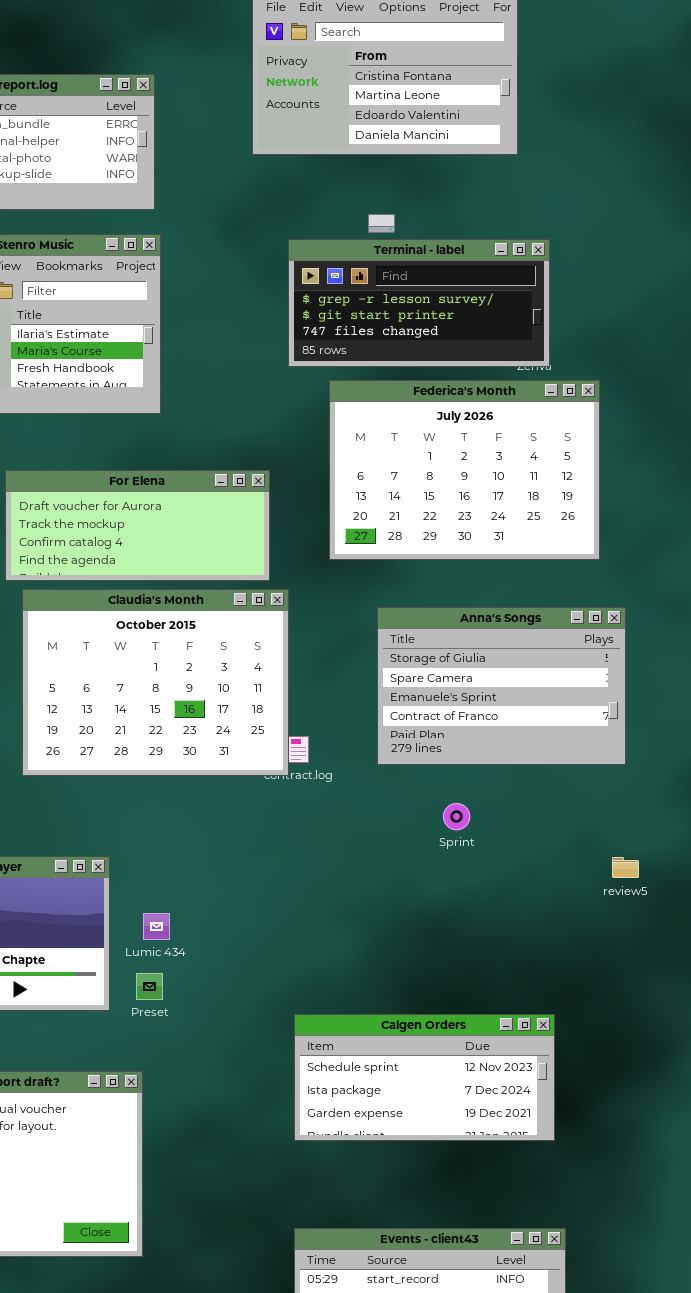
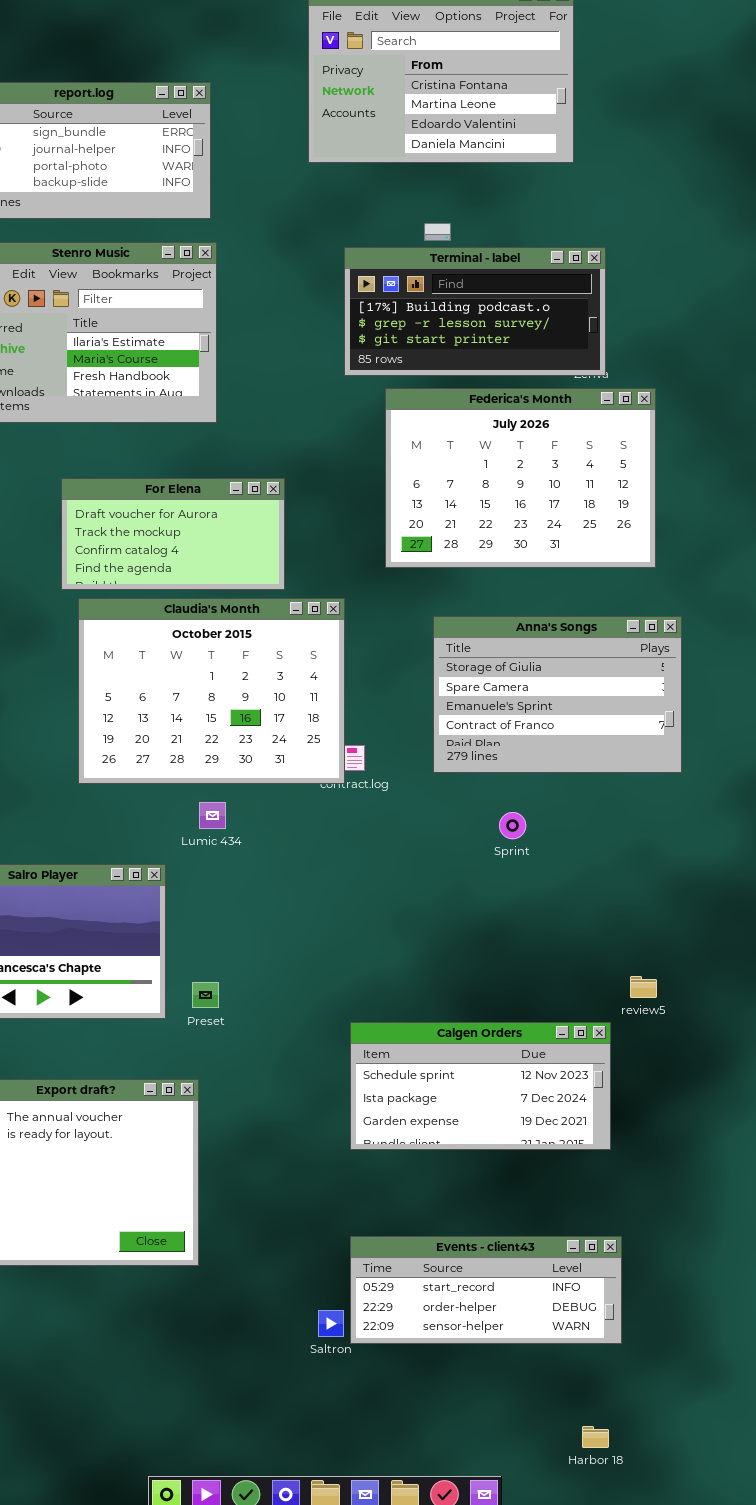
Terminal - label: [288,239,550,367] -> [344,247,606,376], scrolled up 1 row
For Elena: [5,470,270,581] -> [61,478,285,590], resized
review5: [612,857,639,878] -> [630,976,657,998], moved
Lumic 434: [143,913,170,940] -> [199,802,226,829], moved

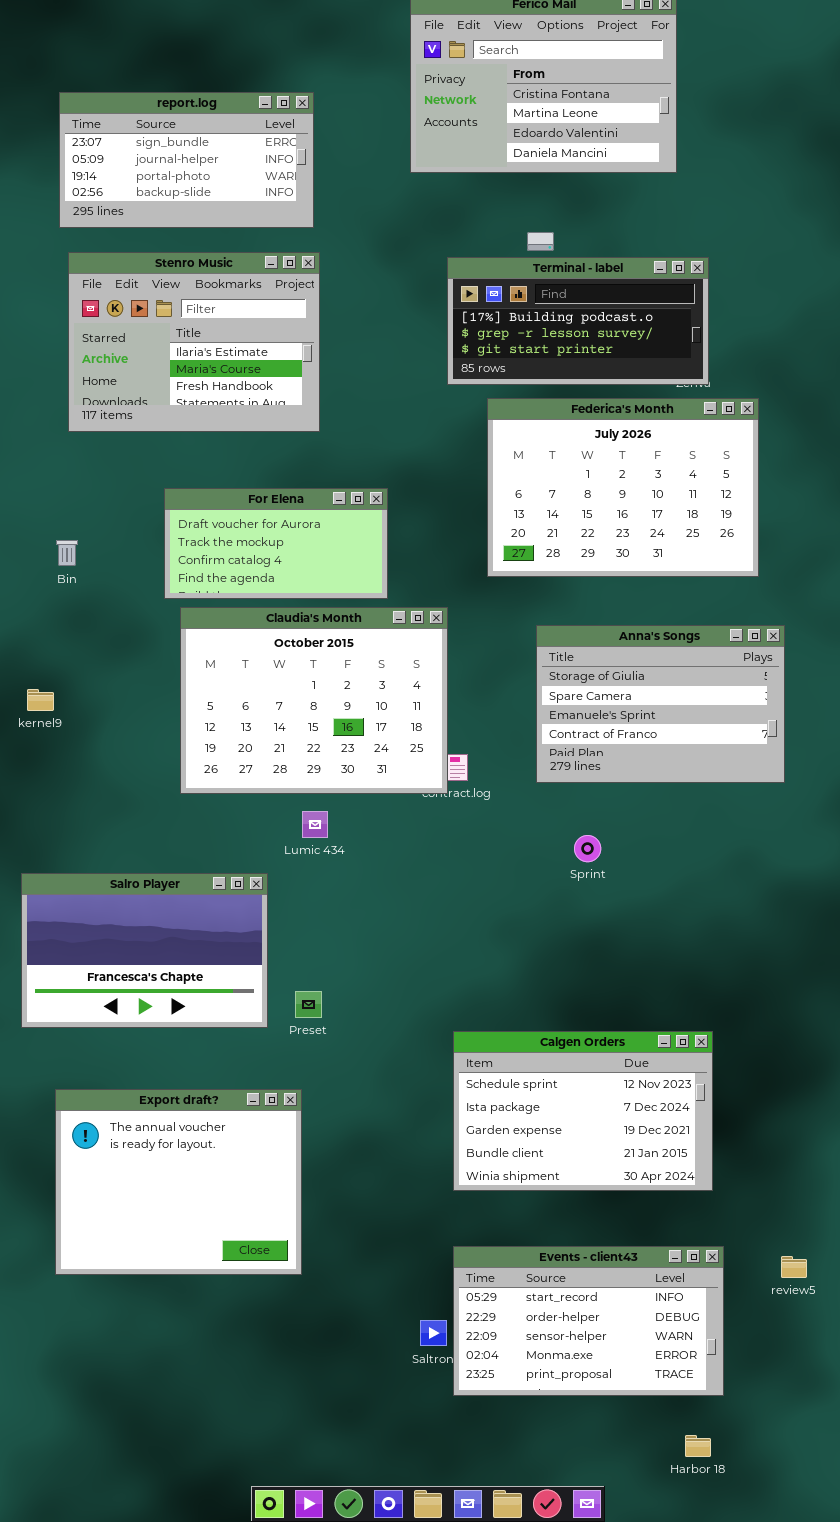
Sprint: [499,812,526,839] -> [574,835,601,862], moved
review5: [630,976,657,998] -> [781,1256,807,1278], moved
Calgen Orders: [350,1022,611,1150] -> [453,1031,713,1191], resized
Events - client43: [350,1236,622,1344] -> [453,1246,724,1396], resized

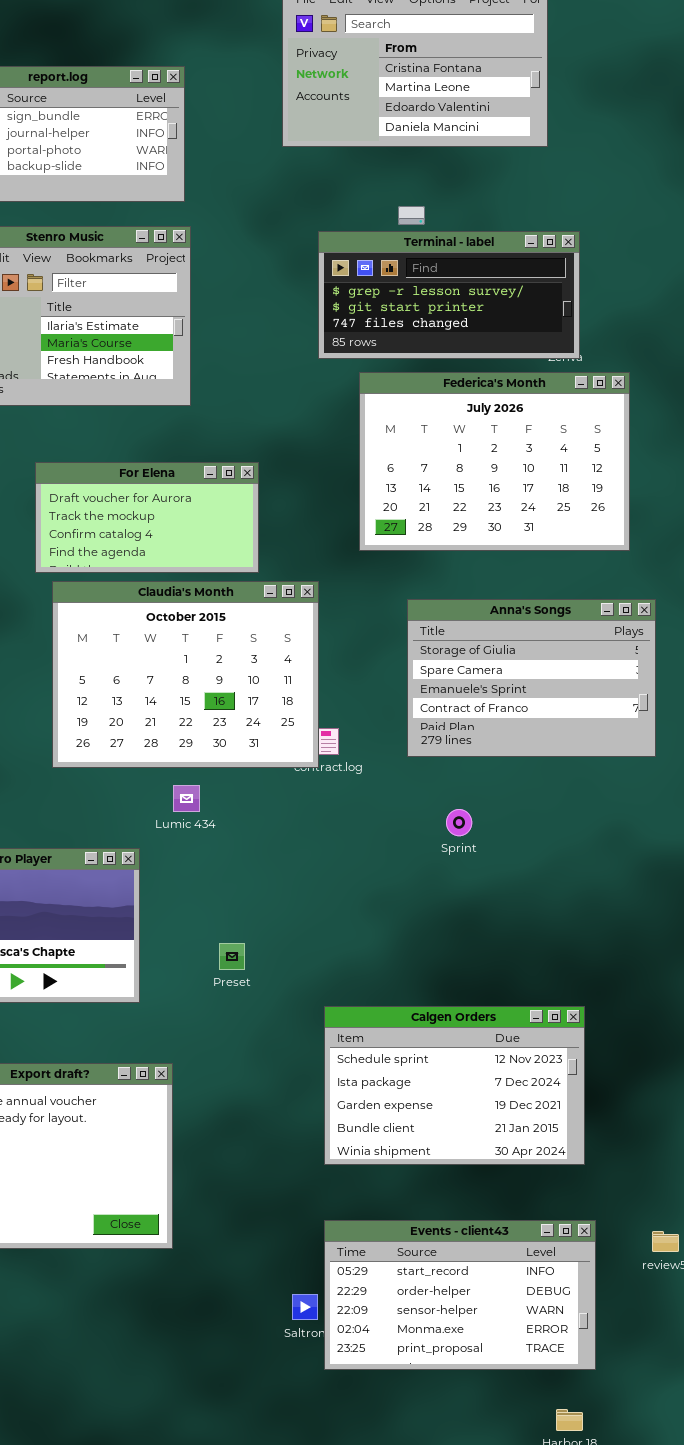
Terminal - label: [447,257,709,385] -> [318,231,580,359], scrolled down 1 row
Preset: [295,991,322,1018] -> [219,943,245,970], moved

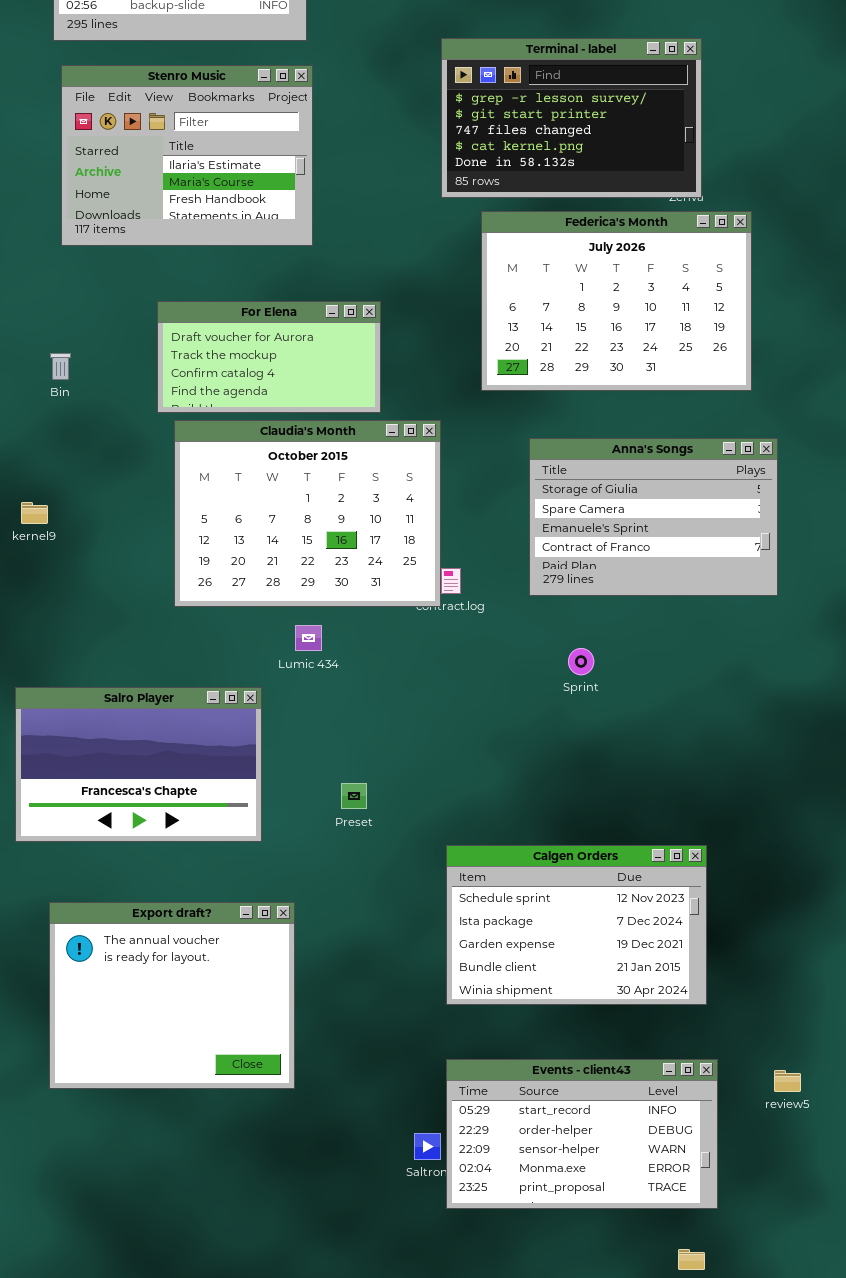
Terminal - label: [318,231,580,359] -> [441,38,702,198], resized

